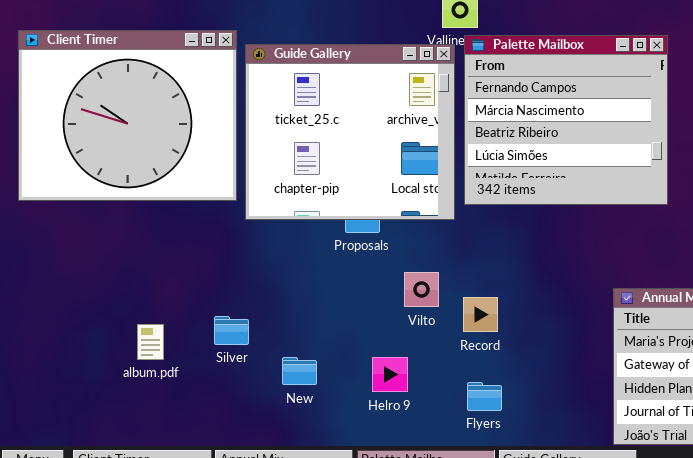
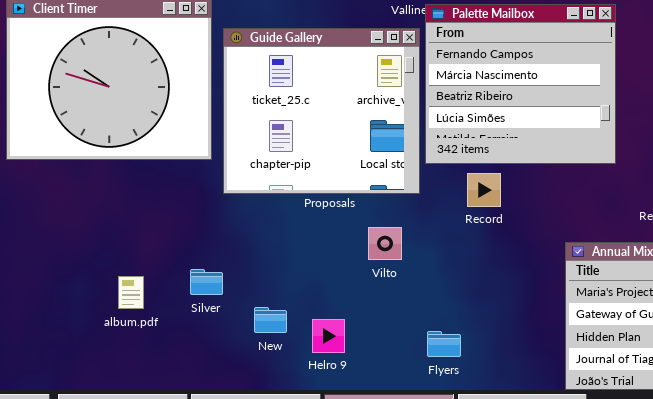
Guide Gallery: [245,44,455,220] -> [223,28,420,194], moved
Record: [463,297,498,332] -> [467,173,501,207], moved
Helro 9: [372,357,408,392] -> [312,319,345,353], moved

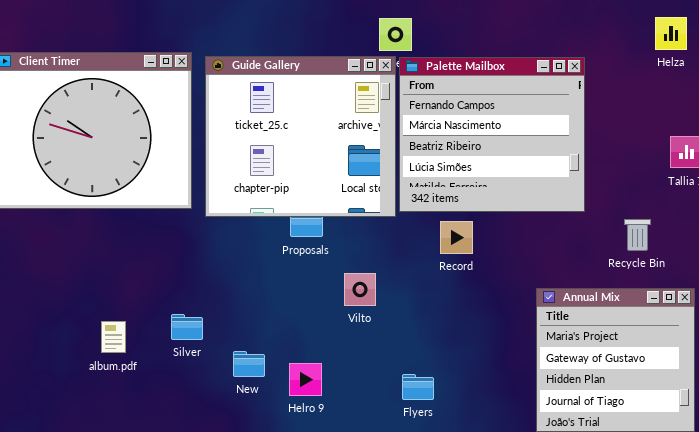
Guide Gallery: [223,28,420,194] -> [205,56,396,217], moved

